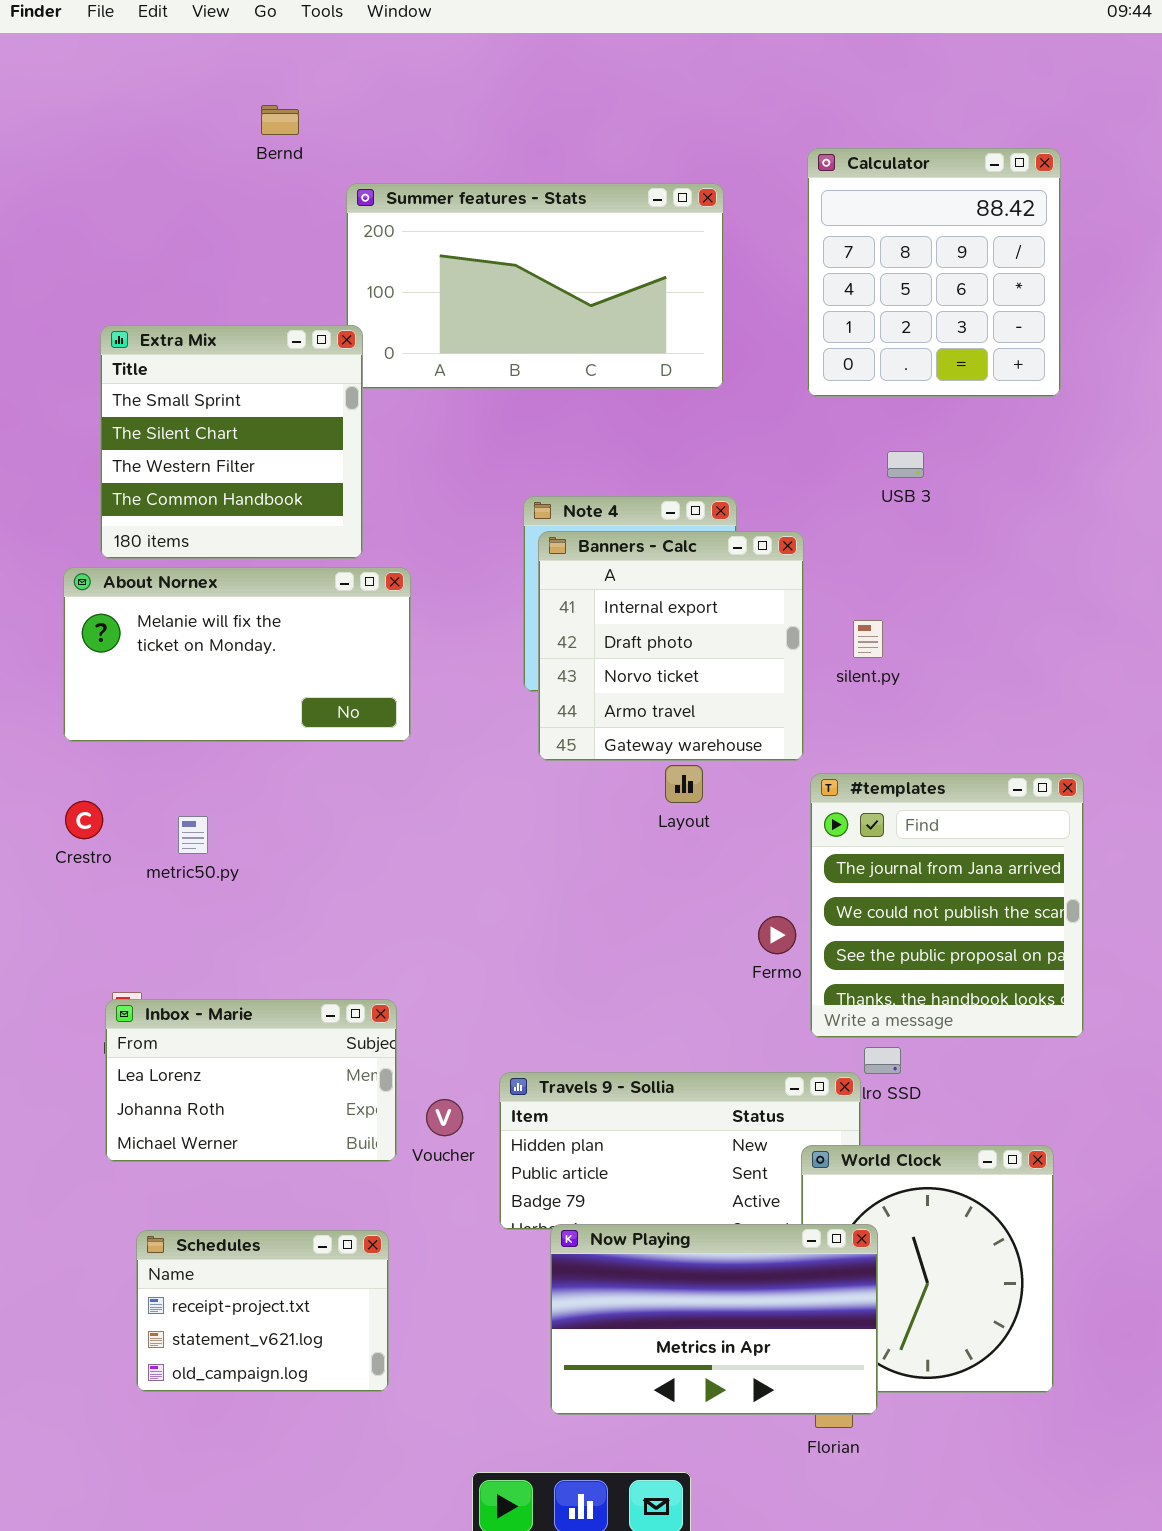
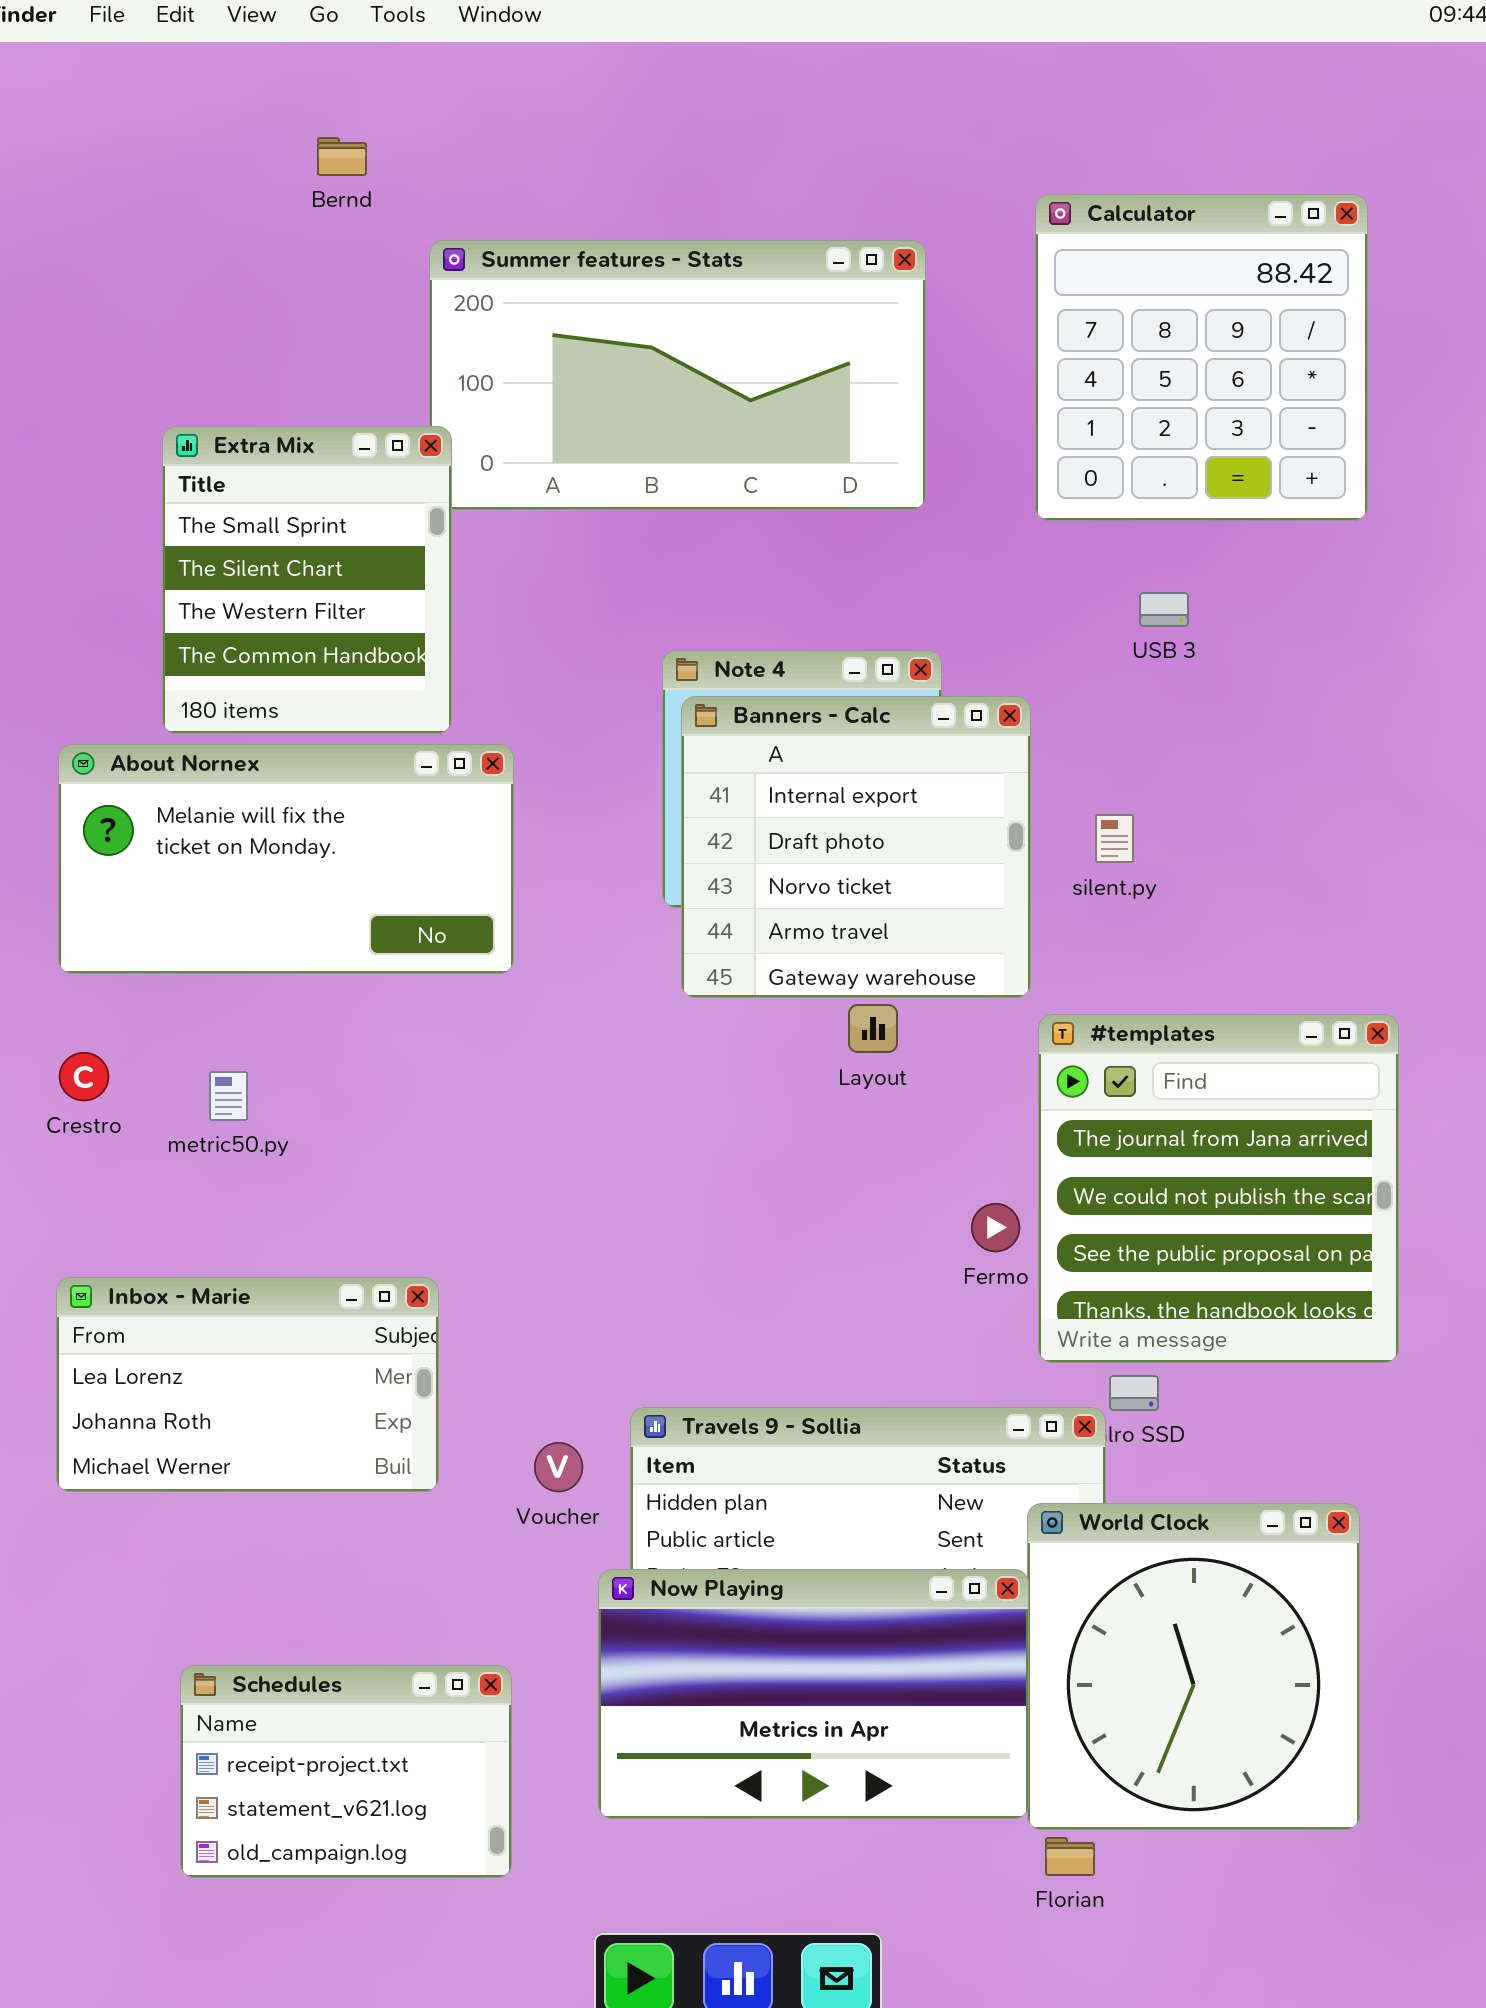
Extra Mix: [100,325,363,559] -> [162,426,452,734], resized
Inbox - Marie: [105,999,397,1162] -> [56,1277,439,1492], moved
Now Playing: [550,1224,878,1415] -> [598,1569,1029,1819], moved
Schedules: [136,1230,389,1392] -> [180,1665,512,1878], moved

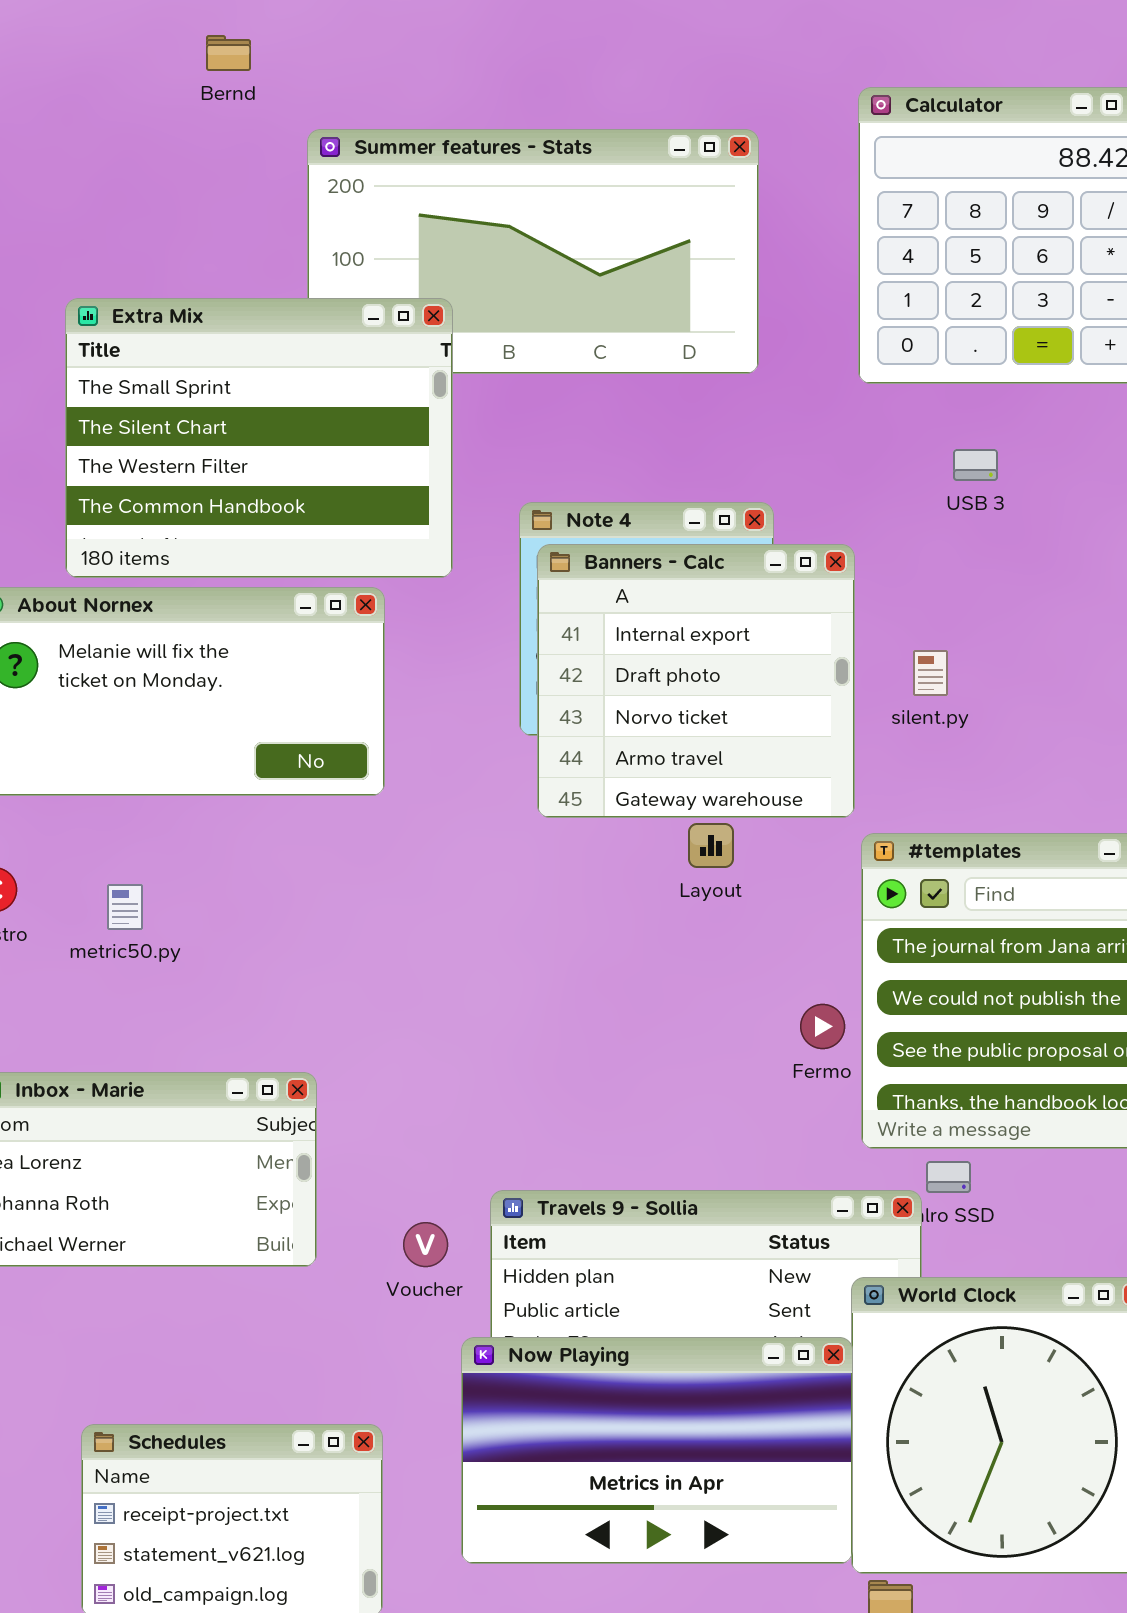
Extra Mix: [162,426,452,734] -> [65,298,453,578], resized

